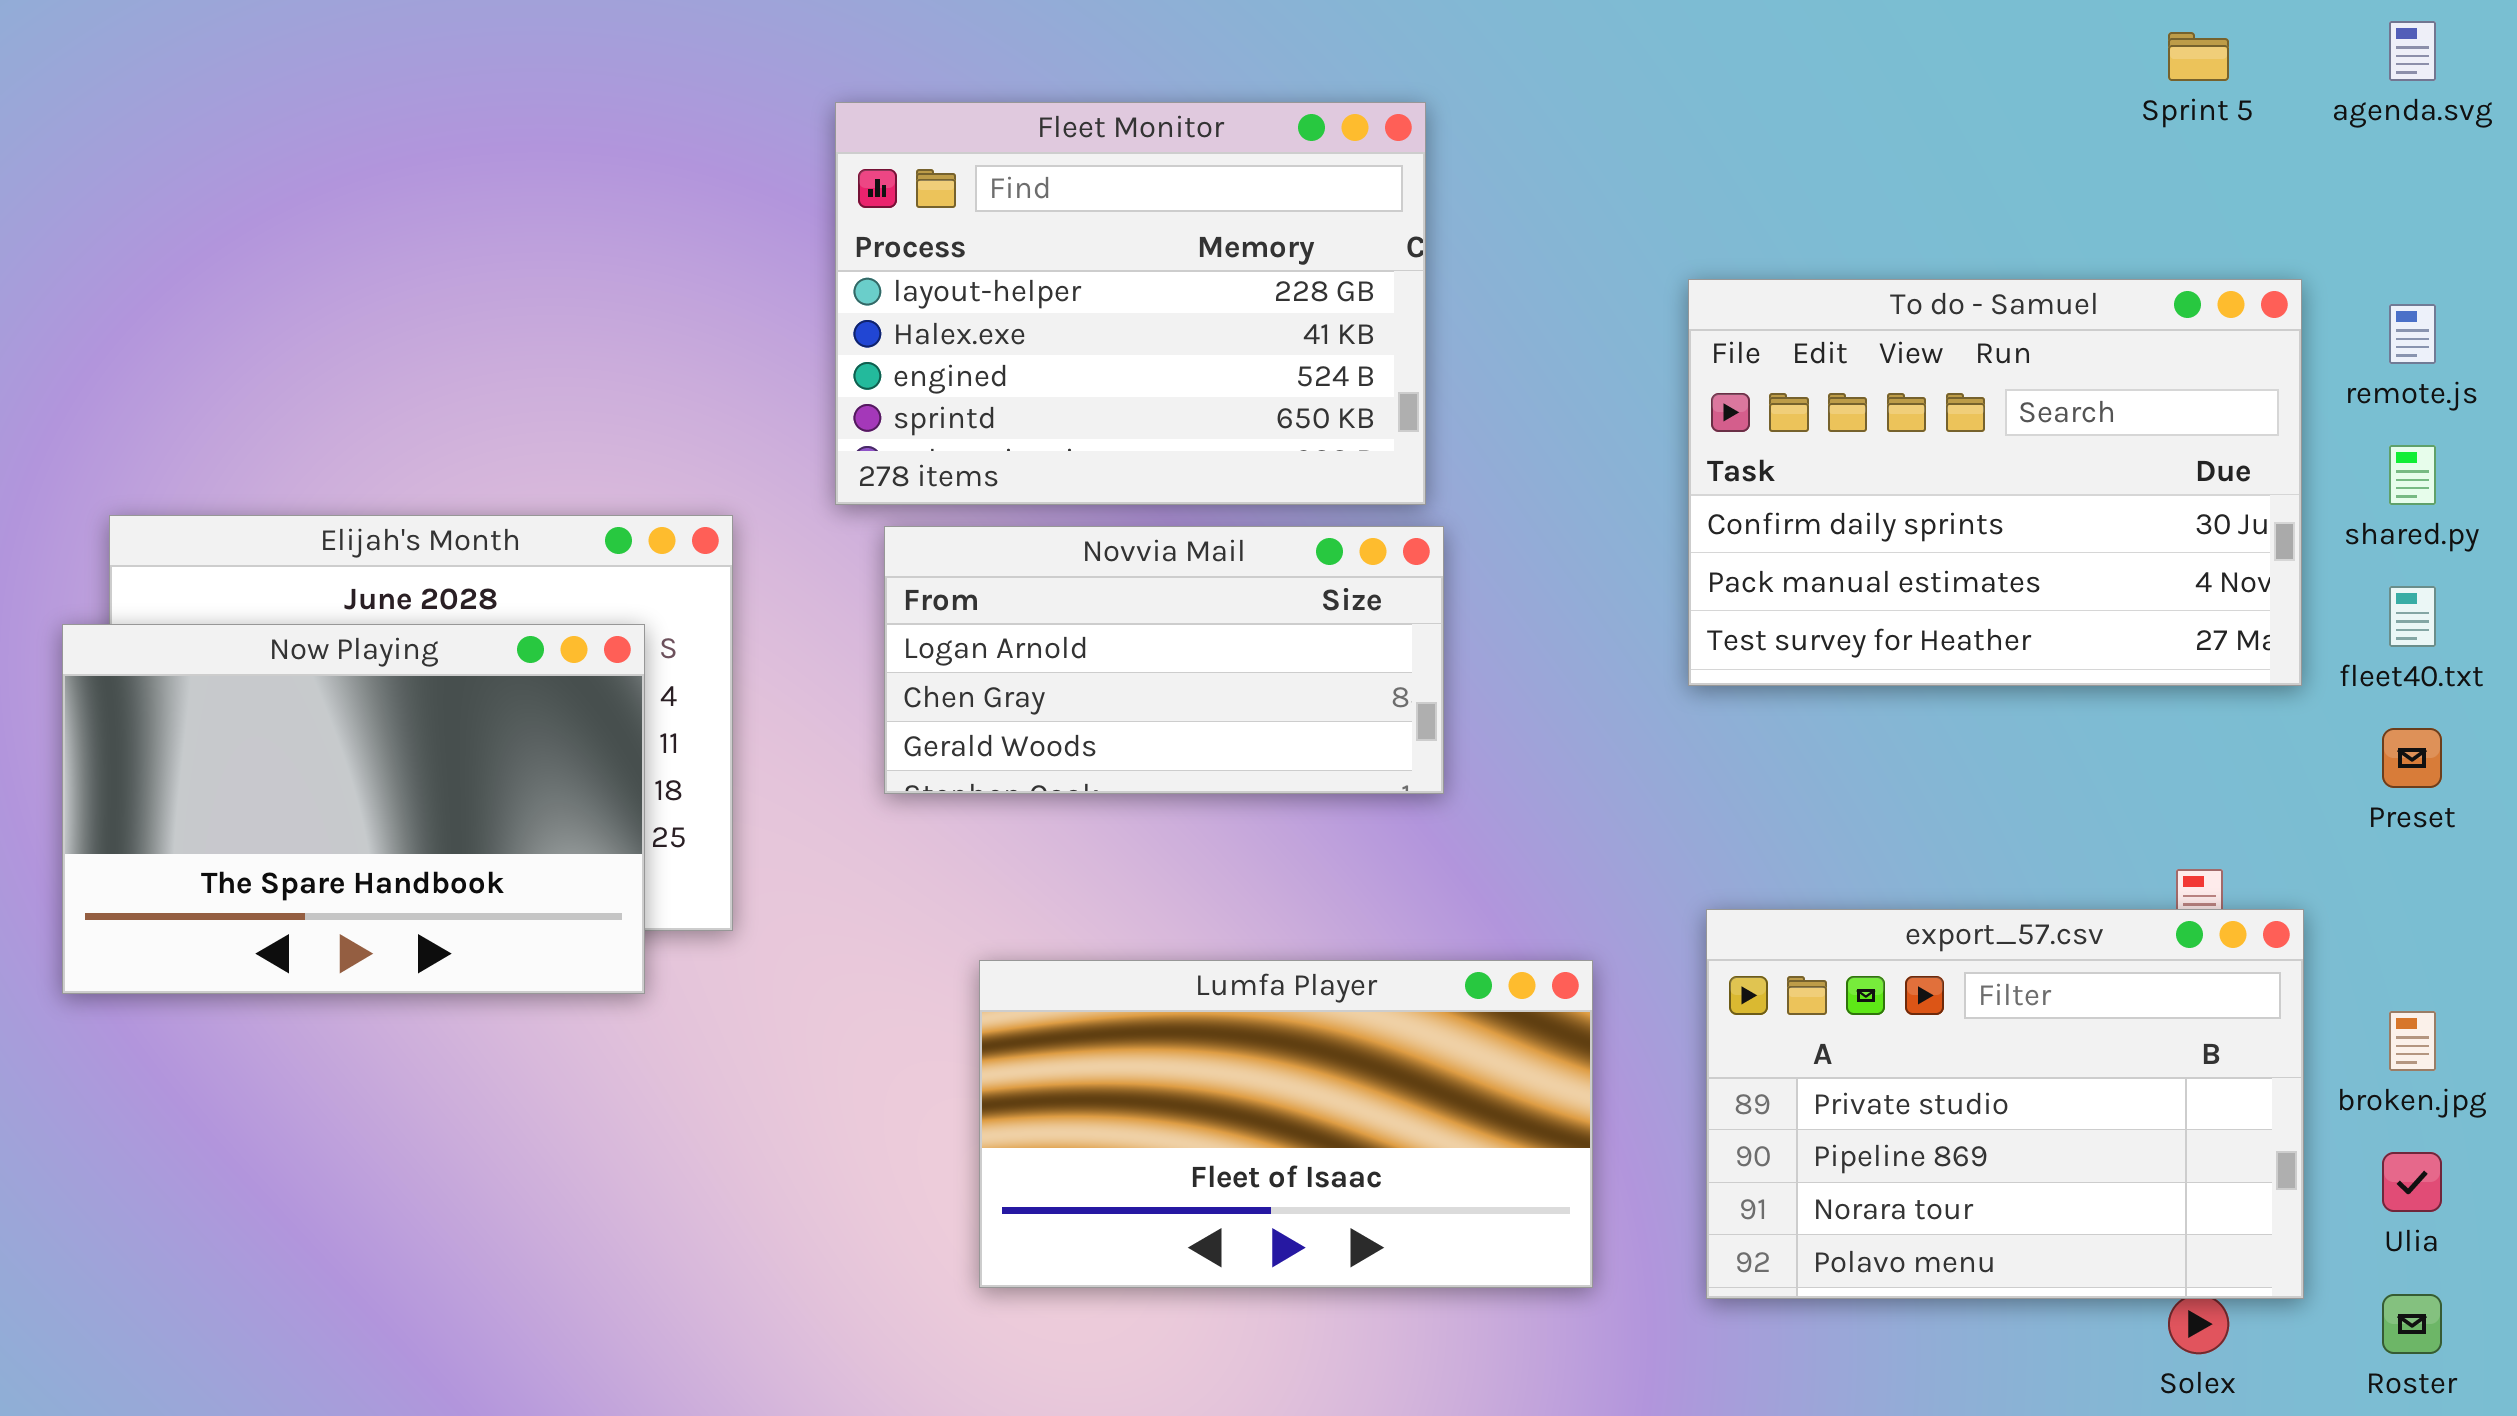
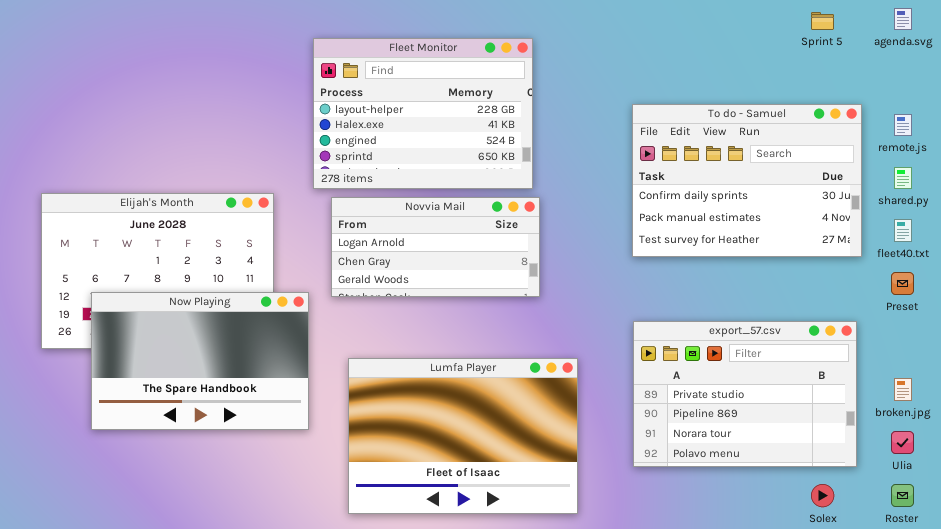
Now Playing: [62,624,645,994] -> [91,292,309,430], moved
export_57.csv: [1706,909,2304,1299] -> [633,321,857,467], moved
Lumfa Player: [979,960,1593,1288] -> [348,358,578,514], moved, resized

